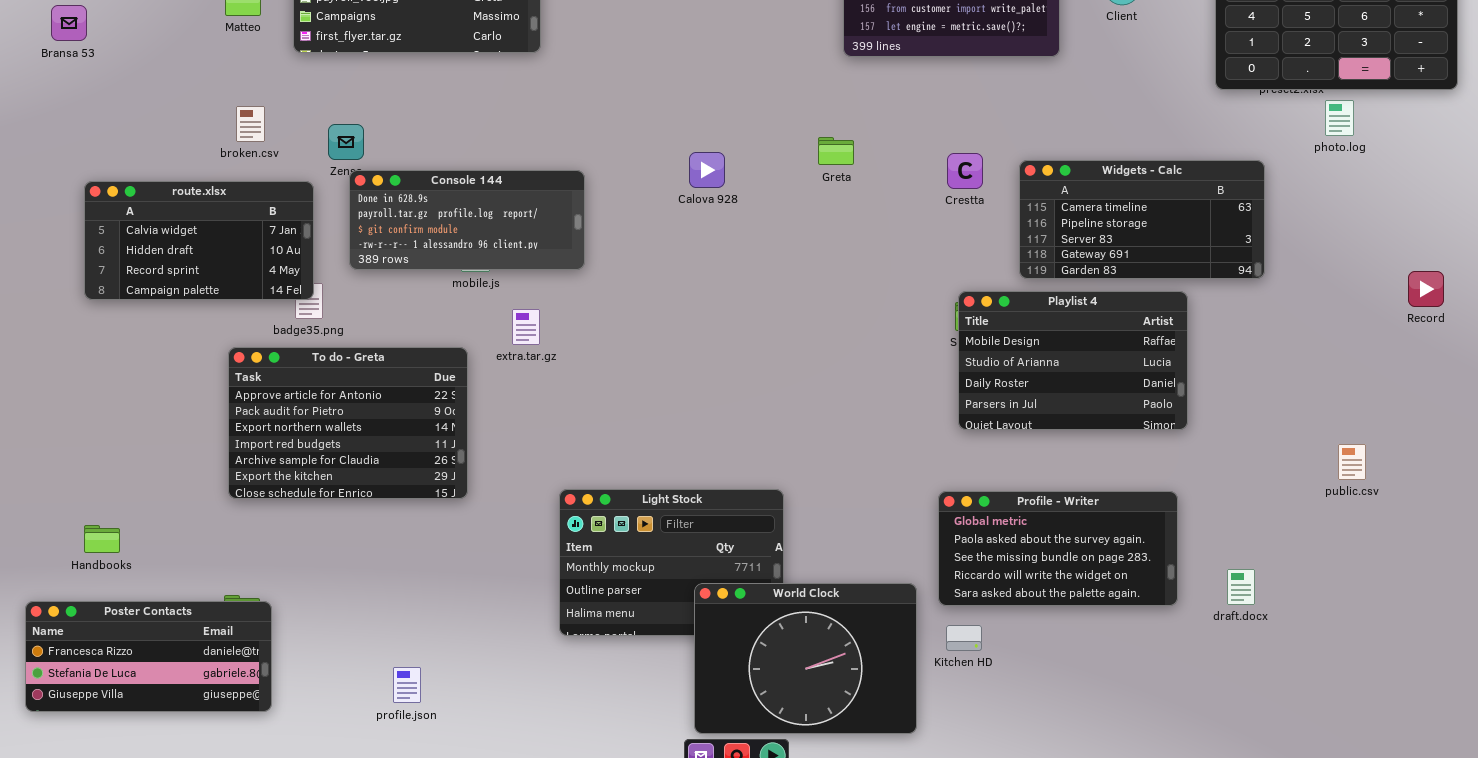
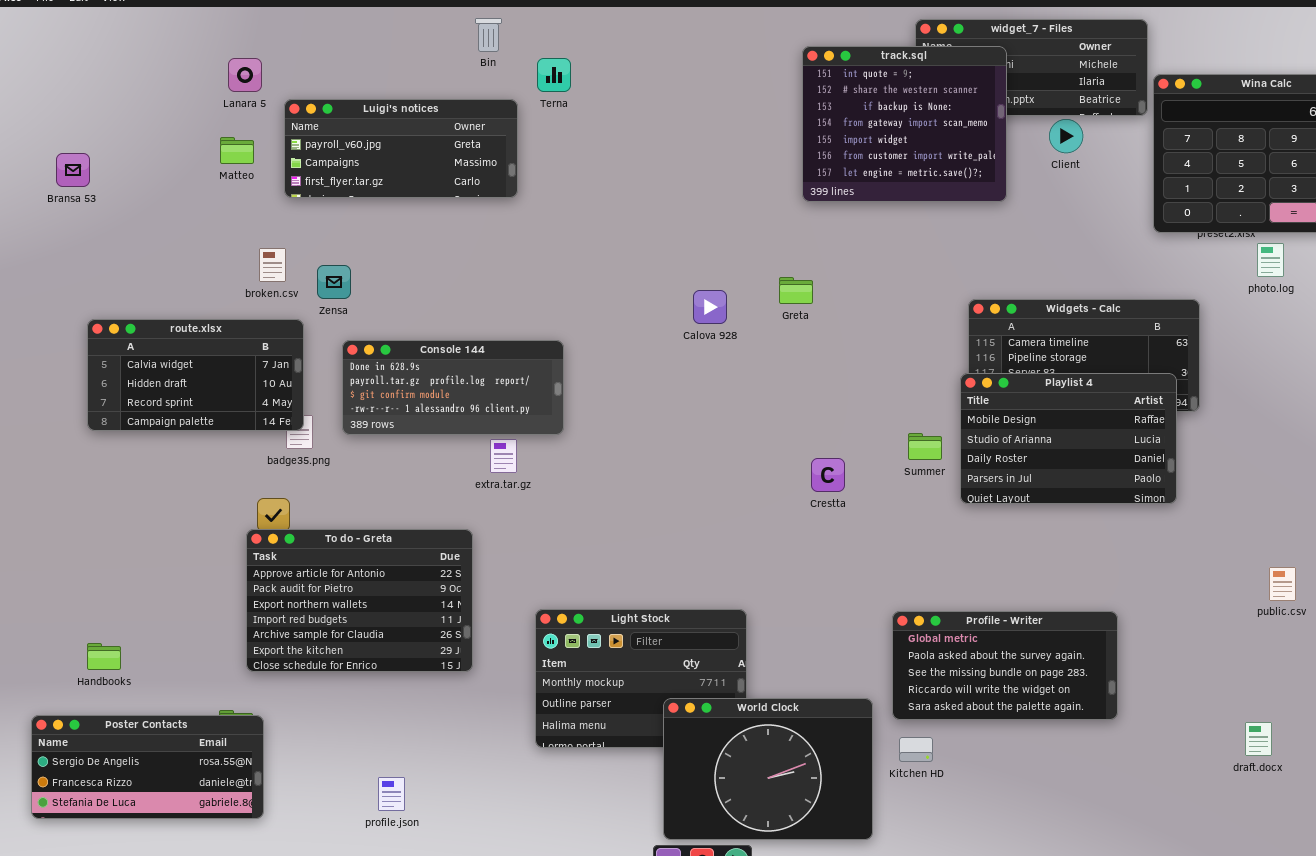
broken.csv: [236,106,265,142] -> [259,248,286,282], moved
Calova 928: [689,152,725,188] -> [693,290,727,324], moved
Crestta: [947,153,983,189] -> [811,458,845,492], moved
Console 144: [349,170,585,270] -> [342,340,564,435], moved
Playlist 4: [958,291,1188,430] -> [960,373,1177,504], moved
To do - Greta: [228,347,468,499] -> [246,529,473,672], moved
draft.docx: [1227,569,1255,605] -> [1245,722,1272,756], moved
Poster Contacts: [25,601,272,712] -> [31,715,264,819], scrolled up 1 row

